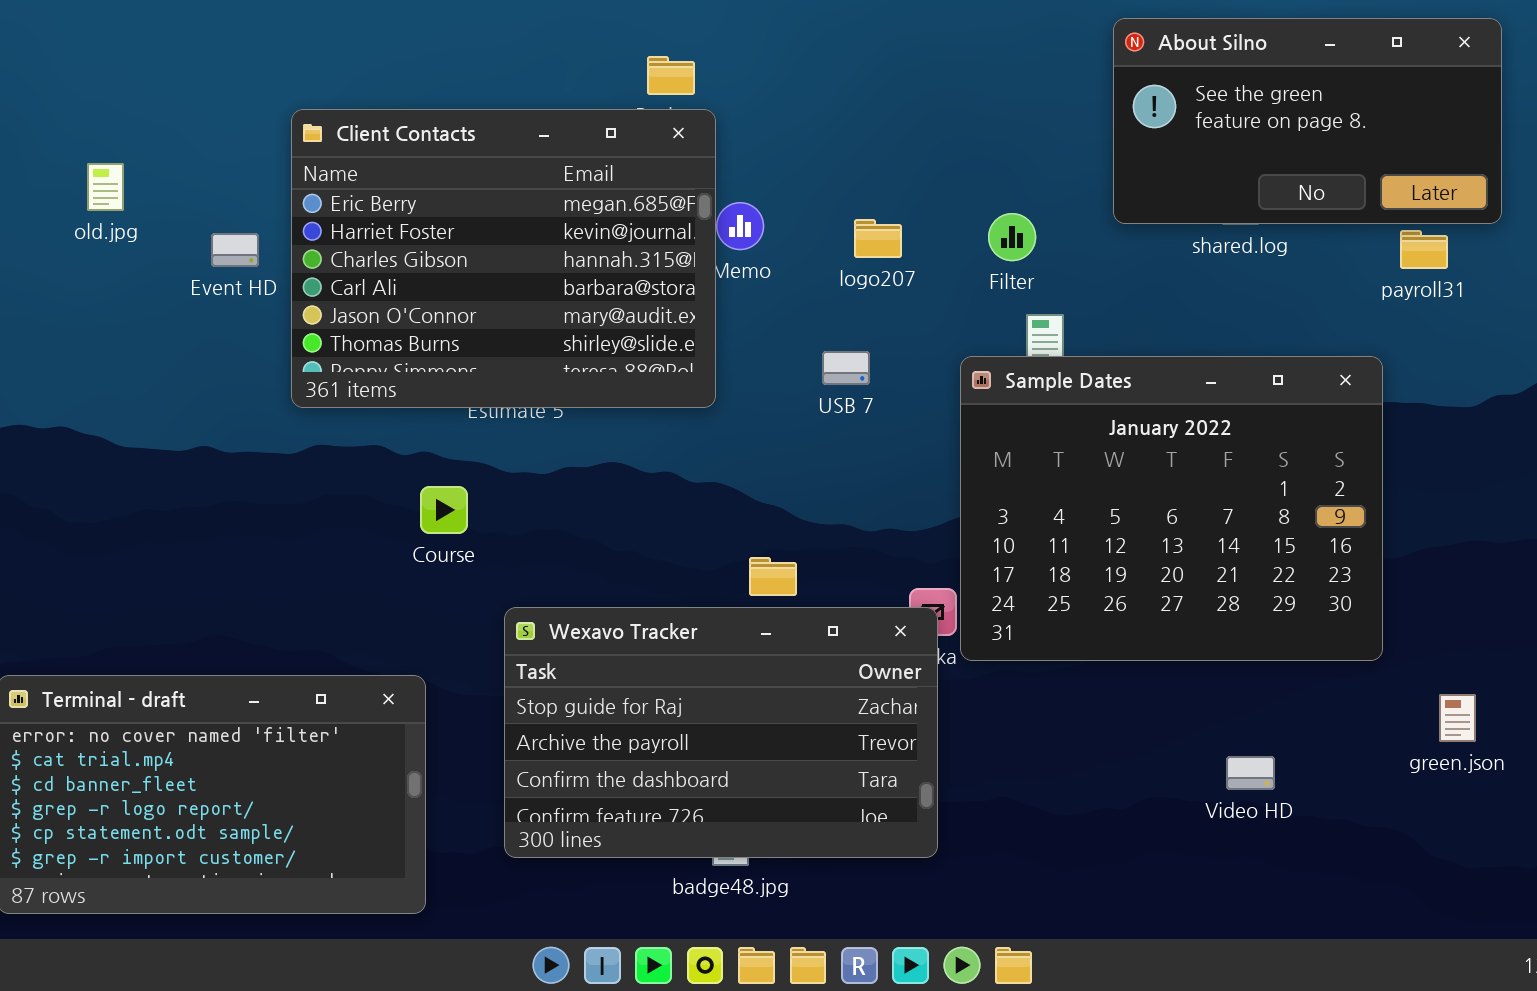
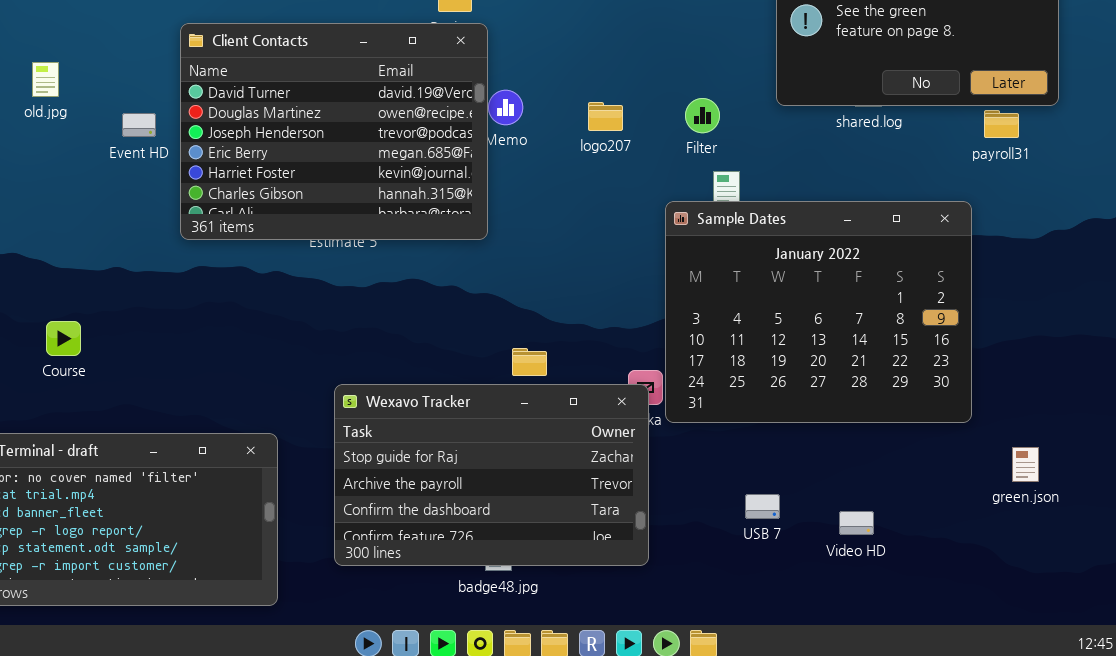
Client Contacts: [291,109,716,408] -> [180,23,488,240], scrolled up 3 rows
USB 7: [822,351,870,385] -> [745,494,780,519], moved
Course: [420,486,468,534] -> [46,321,81,356], moved
Video HD: [1226,756,1275,790] -> [839,511,874,535], moved

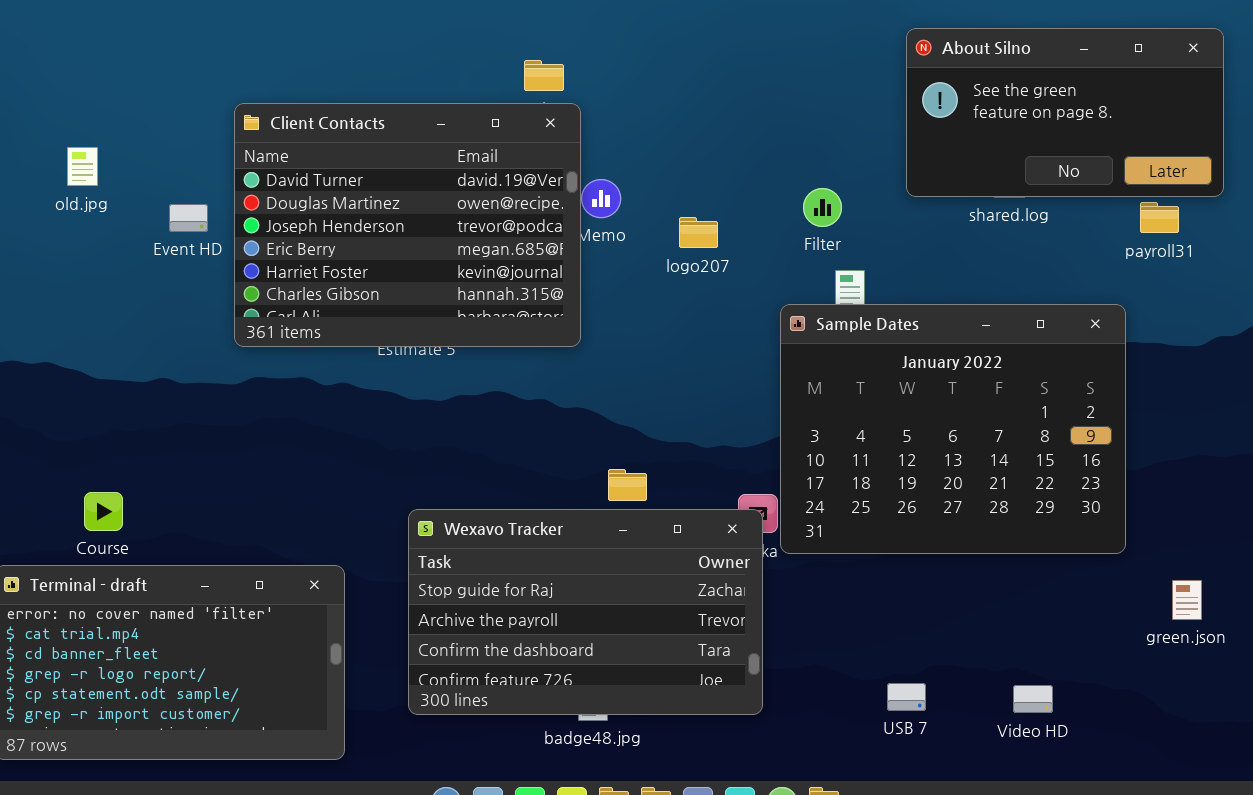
logo207: [588,102,623,131] -> [679,217,718,248], moved
Course: [46,321,81,356] -> [84,492,123,531], moved
USB 7: [745,494,780,519] -> [887,683,926,711], moved
Video HD: [839,511,874,535] -> [1013,685,1053,713], moved

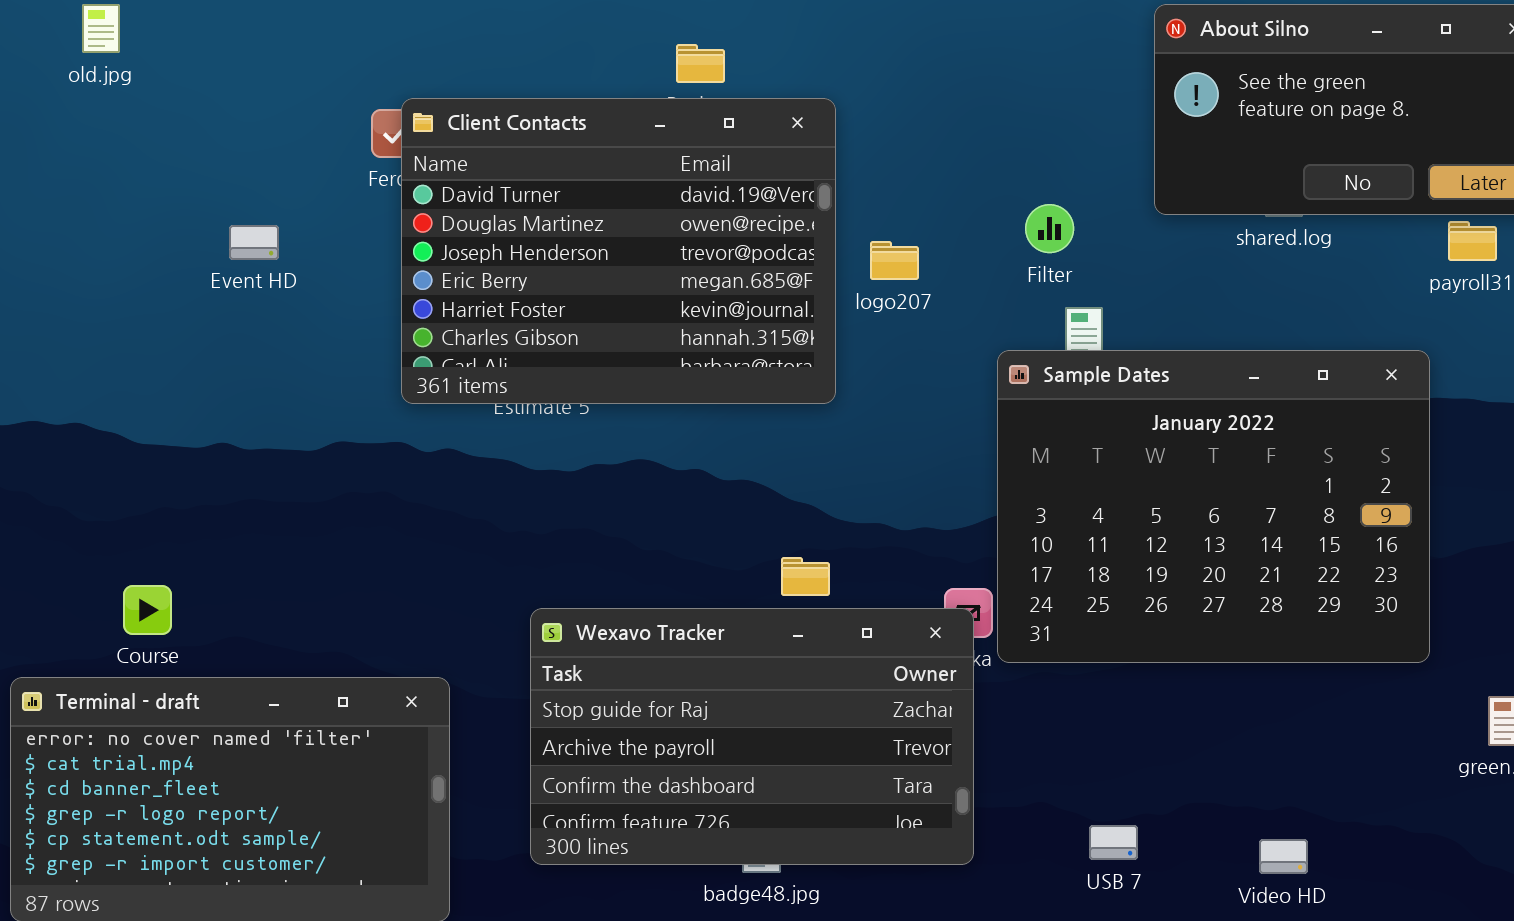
Client Contacts: [234,103,581,347] -> [401,98,836,404], moved
old.jpg: [67,147,98,186] -> [82,4,120,53], moved
USB 7: [887,683,926,711] -> [1089,825,1138,860], moved
Video HD: [1013,685,1053,713] -> [1259,839,1308,874], moved

